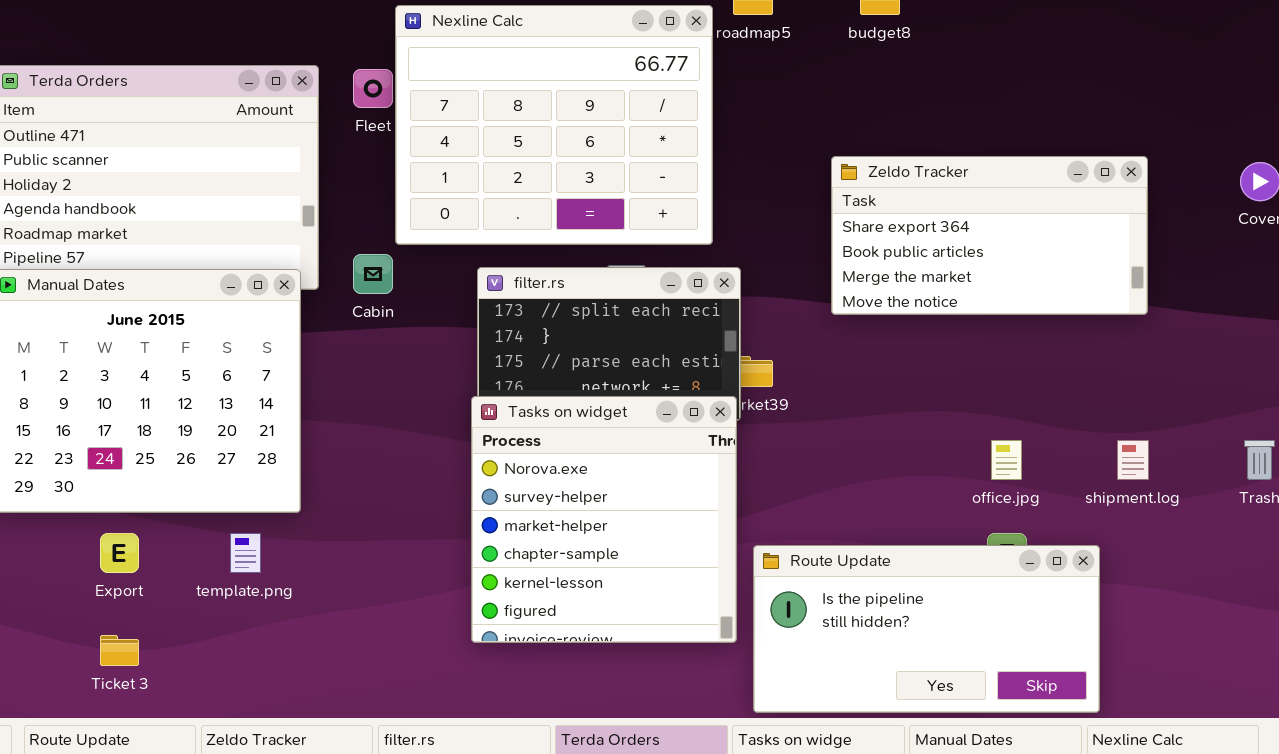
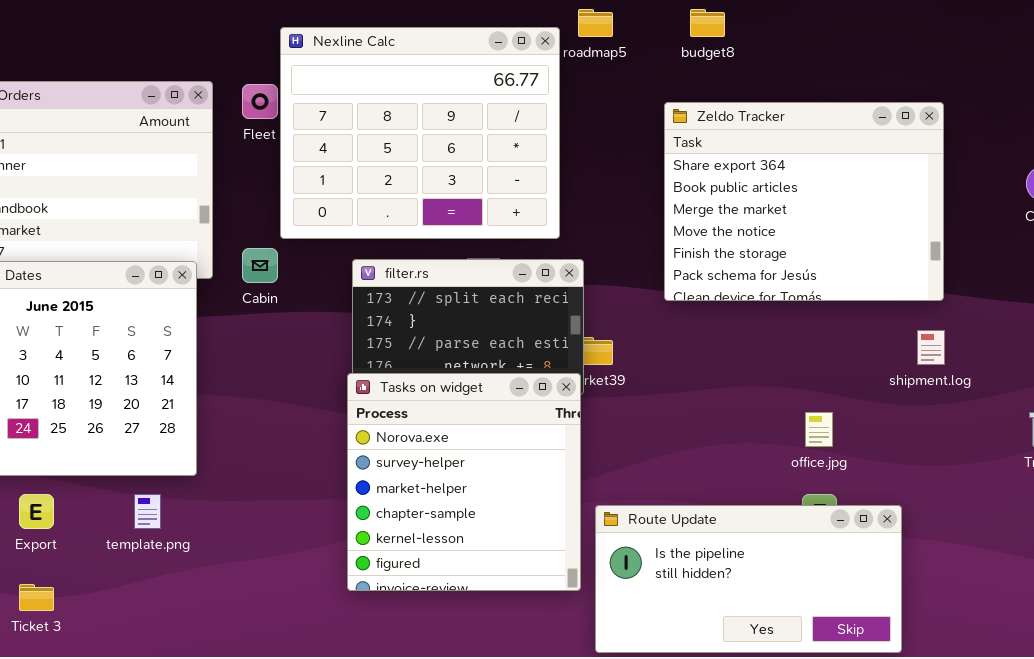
Zeldo Tracker: [831,156,1148,315] -> [664,102,944,301], resized
shipment.log: [1117,440,1149,480] -> [917,330,945,365], moved

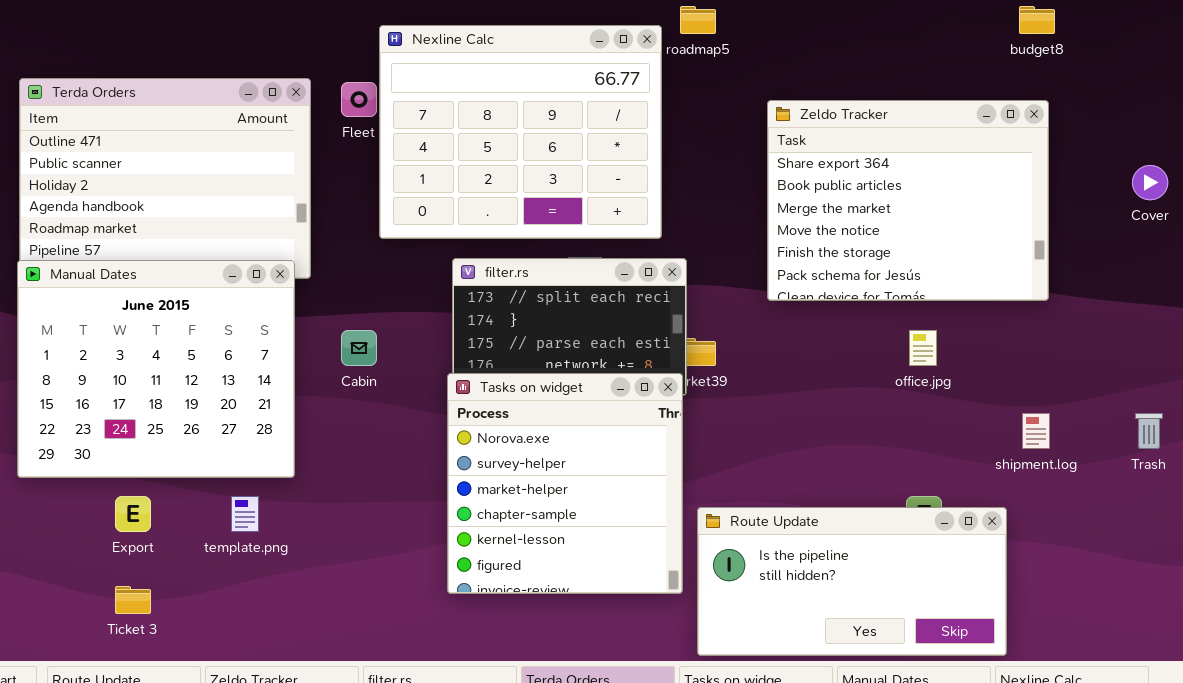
budget8: [690,9,725,37] -> [1019,6,1055,34], moved
Cabin: [242,248,278,283] -> [341,330,377,366], moved
shipment.log: [917,330,945,365] -> [1022,413,1050,449], moved
office.jpg: [805,412,833,447] -> [909,330,937,366], moved

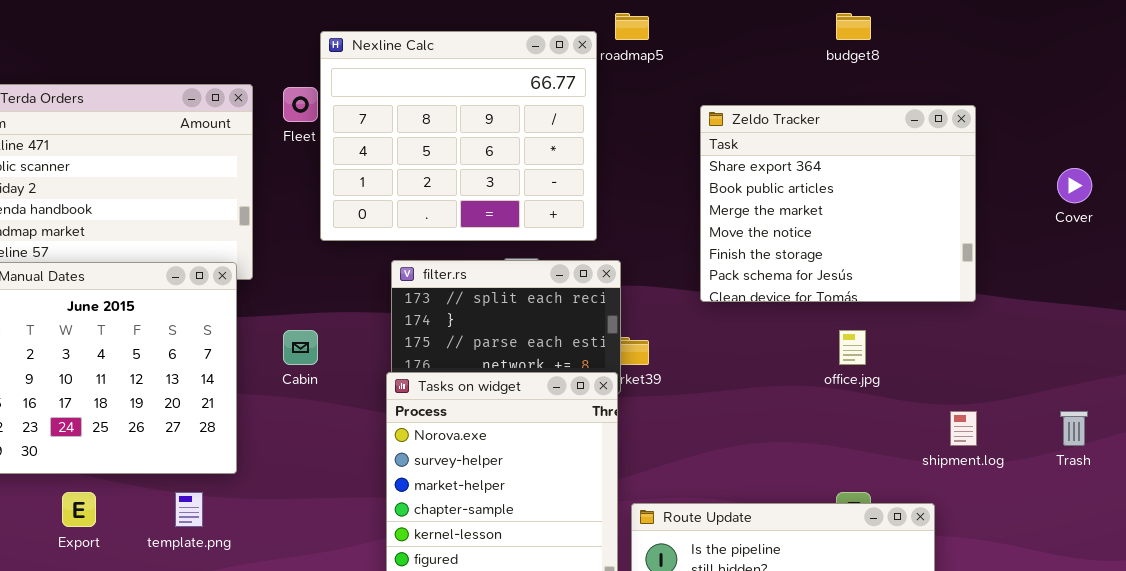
budget8: [1019,6,1055,34] -> [836,13,871,40], moved

